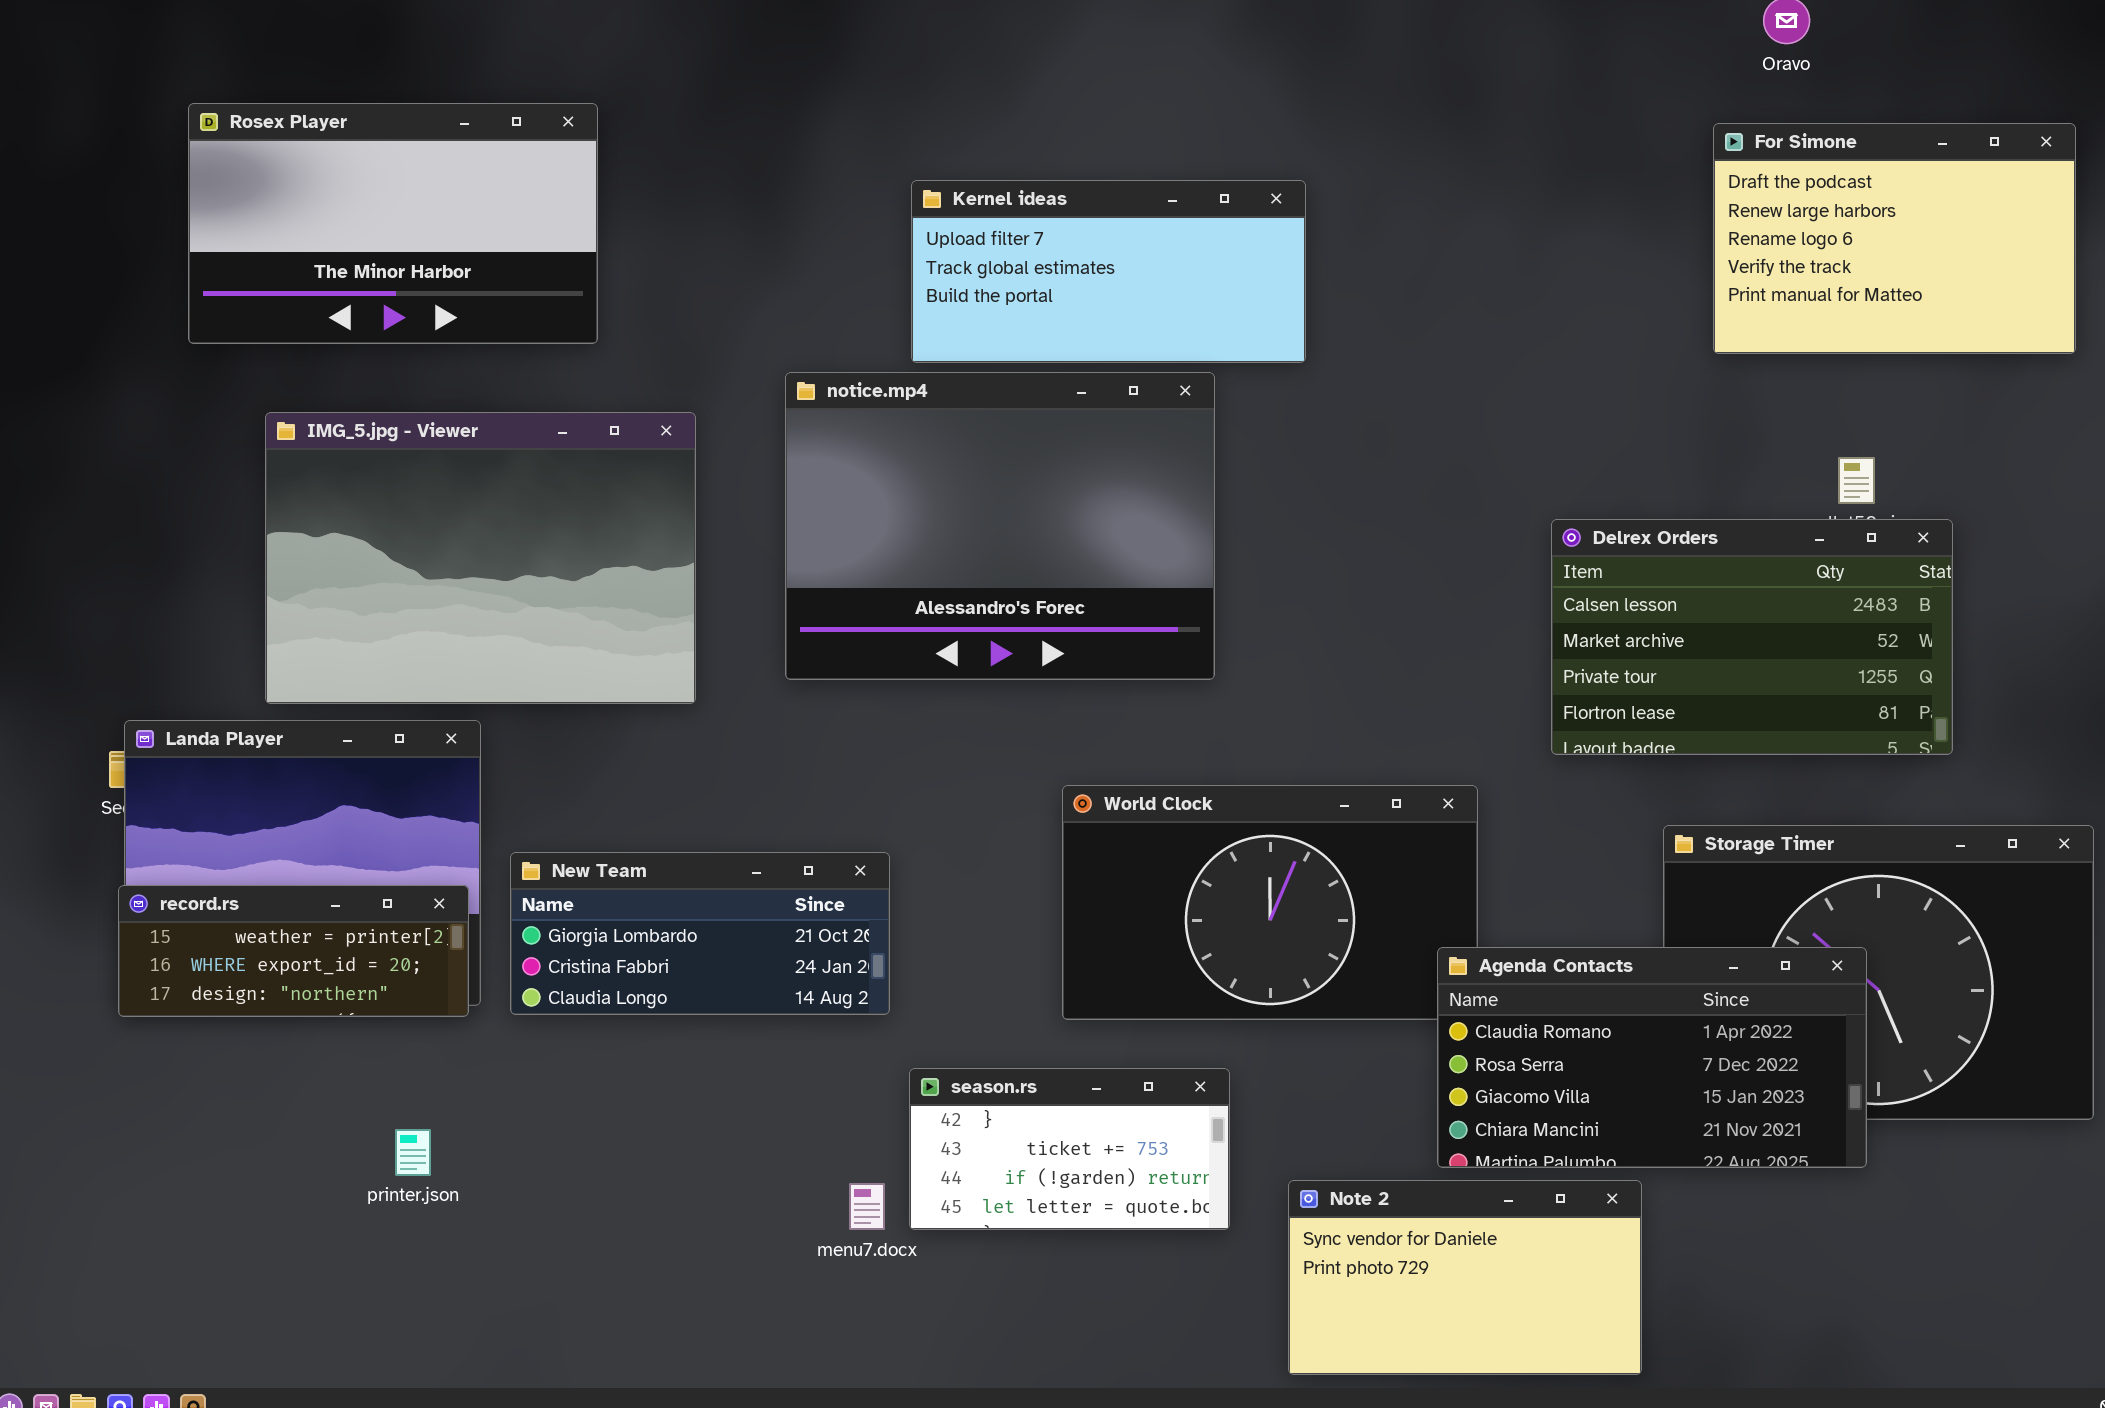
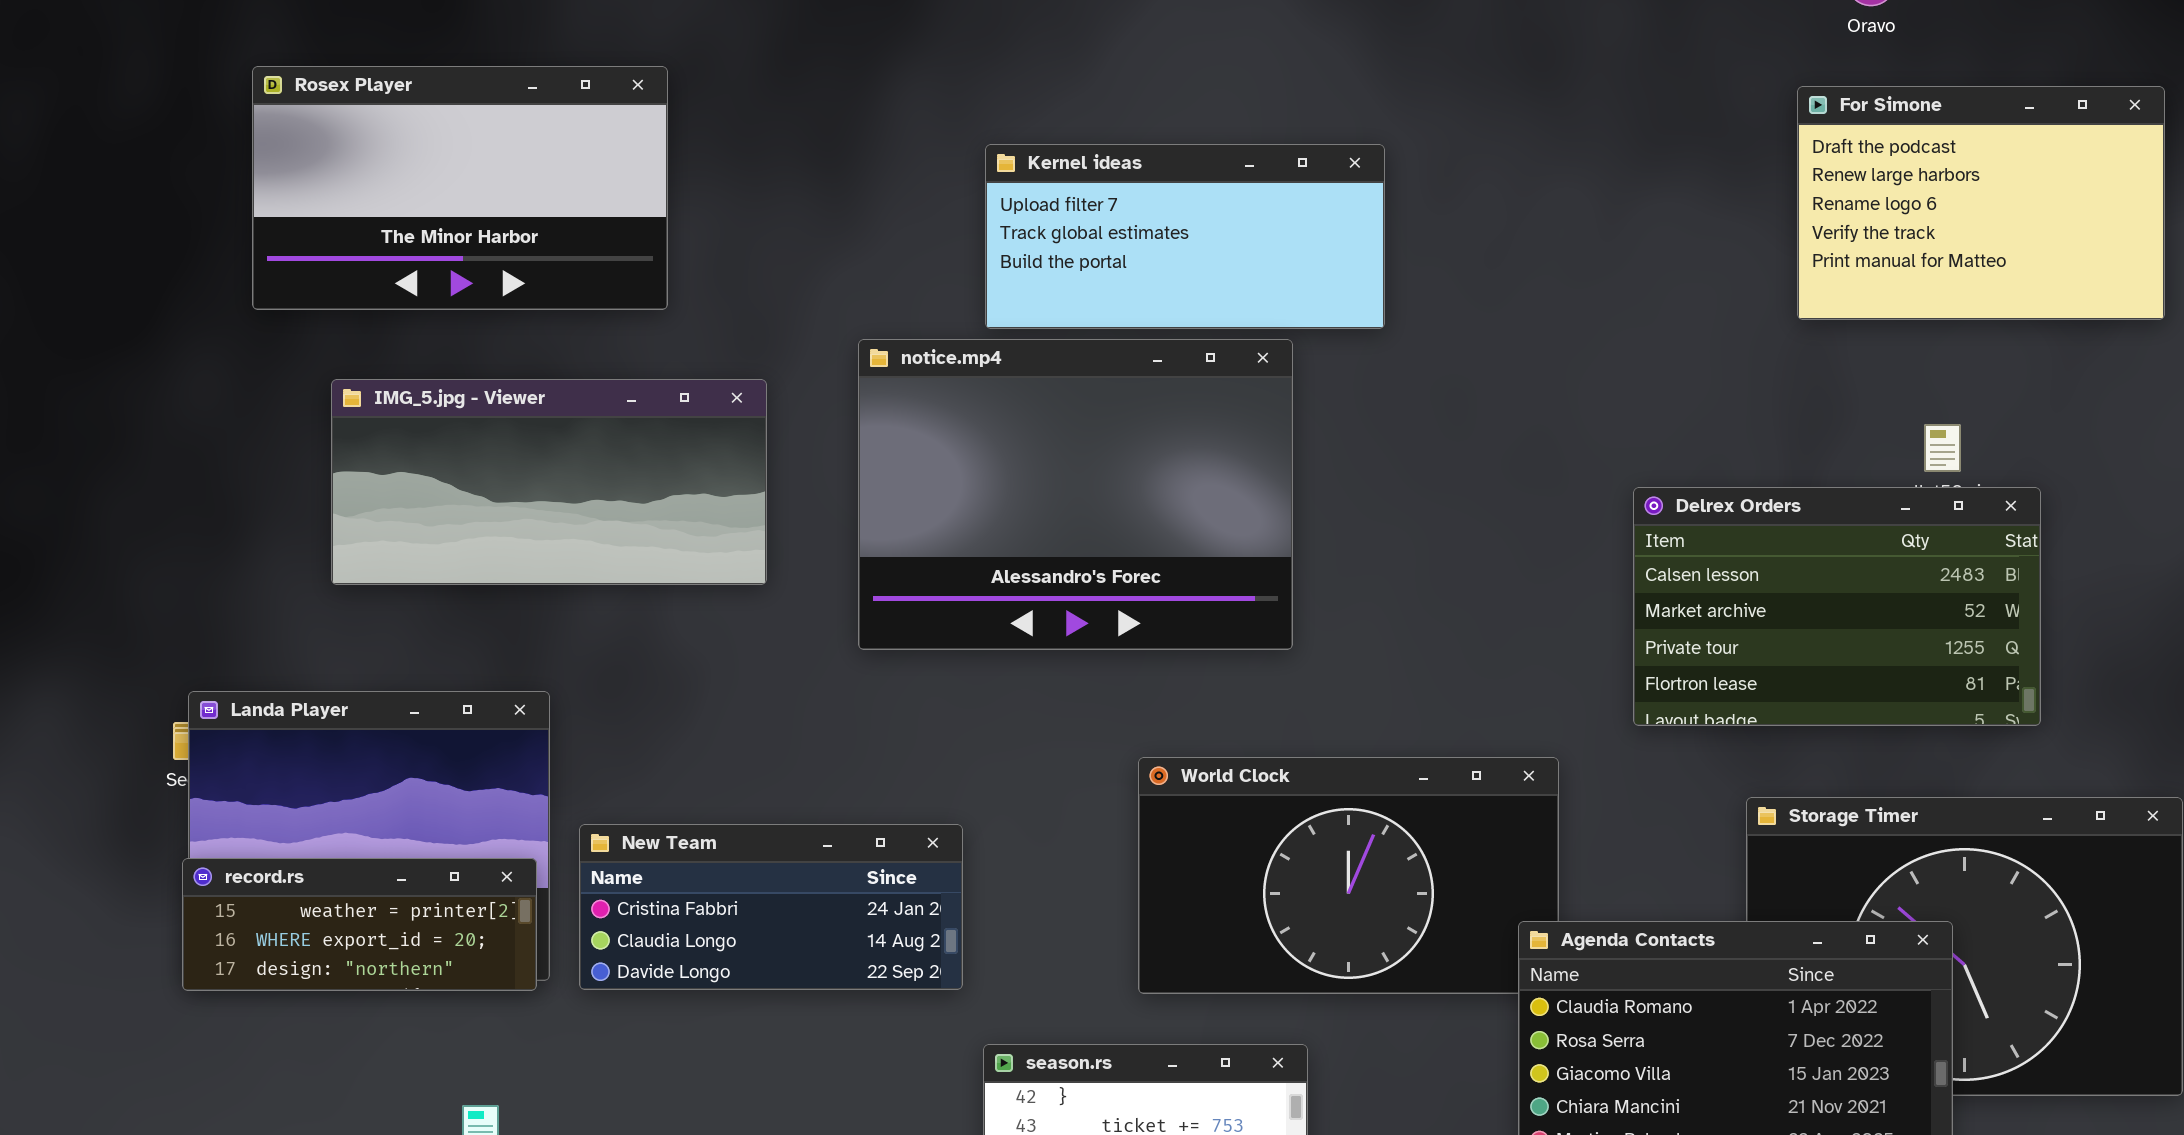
IMG_5.jpg - Viewer: [265,412,696,704] -> [331,379,767,585], resized
New Team: [510,852,890,1015] -> [579,824,963,990], scrolled down 1 row

